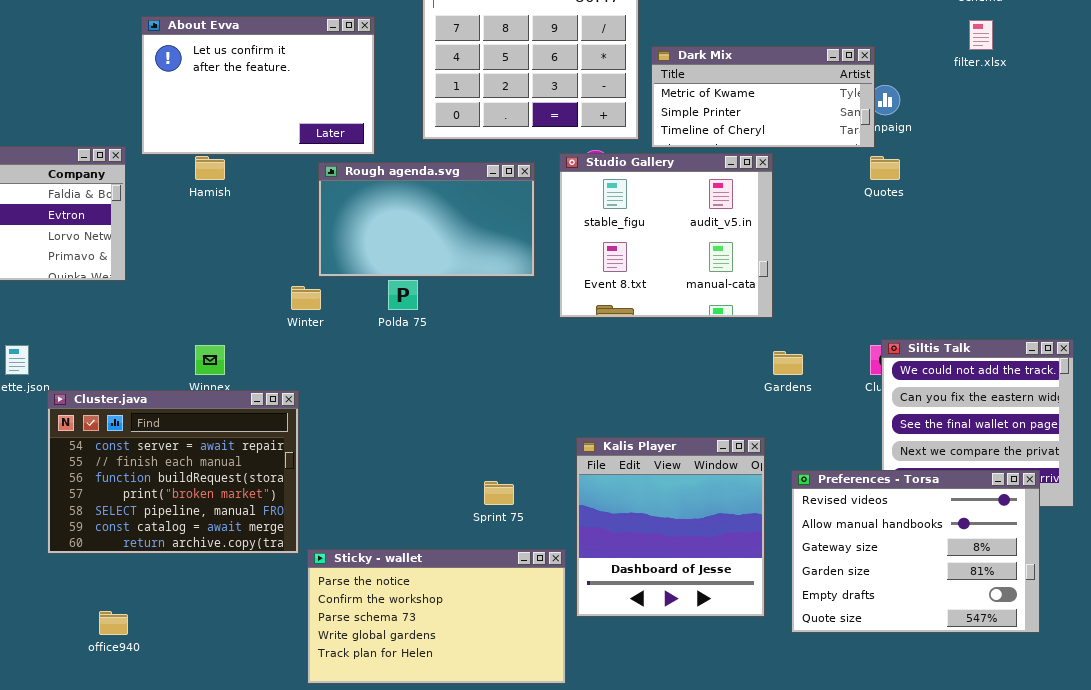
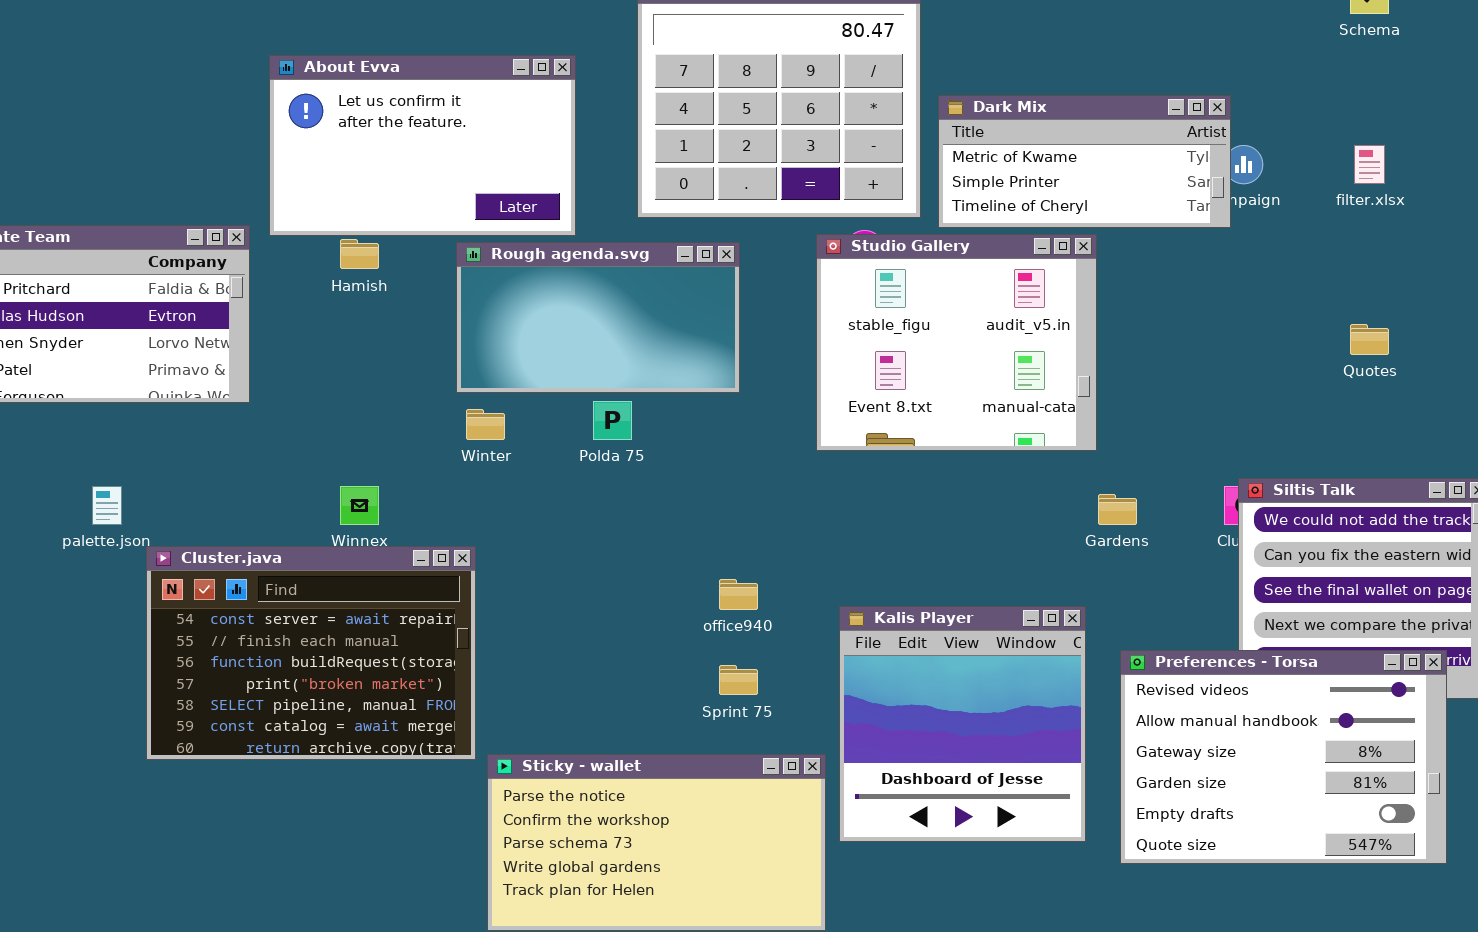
filter.xlsx: [969,20,993,50] -> [1354,145,1385,184], moved
Quotes: [870,156,900,180] -> [1350,324,1389,355], moved
Rough agenda.svg: [318,162,535,277] -> [456,242,740,393], moved
office940: [99,611,128,635] -> [719,579,758,610], moved

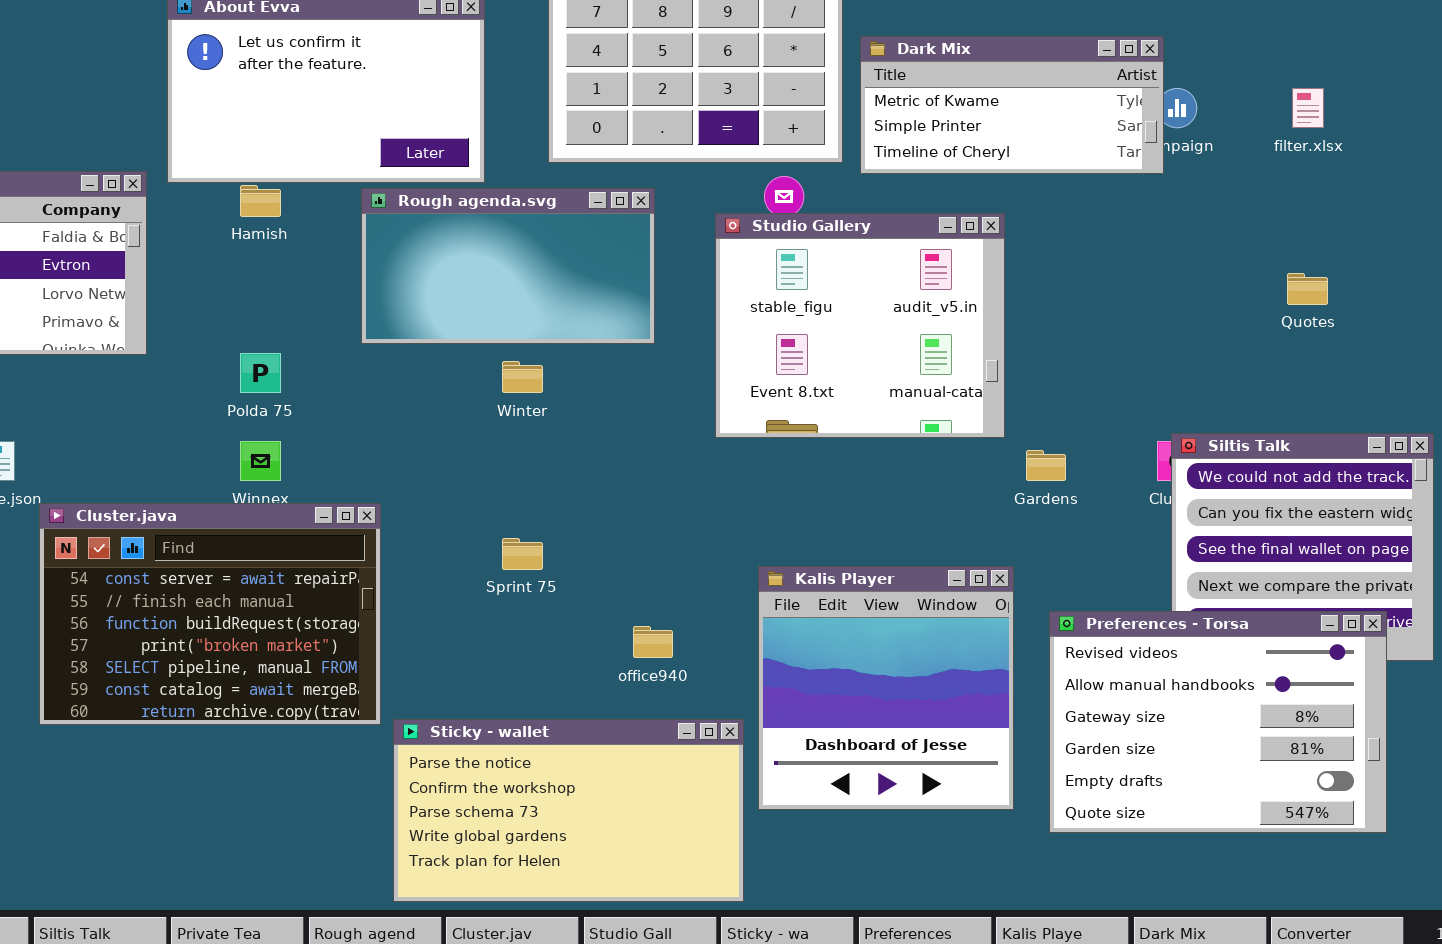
Studio Gallery: [816,234,1097,451] -> [715,213,1005,438], moved
Polda 75: [593,401,632,440] -> [240,353,281,393], moved
Winter: [466,409,505,440] -> [502,361,543,393], moved
office940: [719,579,758,610] -> [633,626,673,658], moved
Sprint 75: [719,665,758,695] -> [502,538,543,570], moved

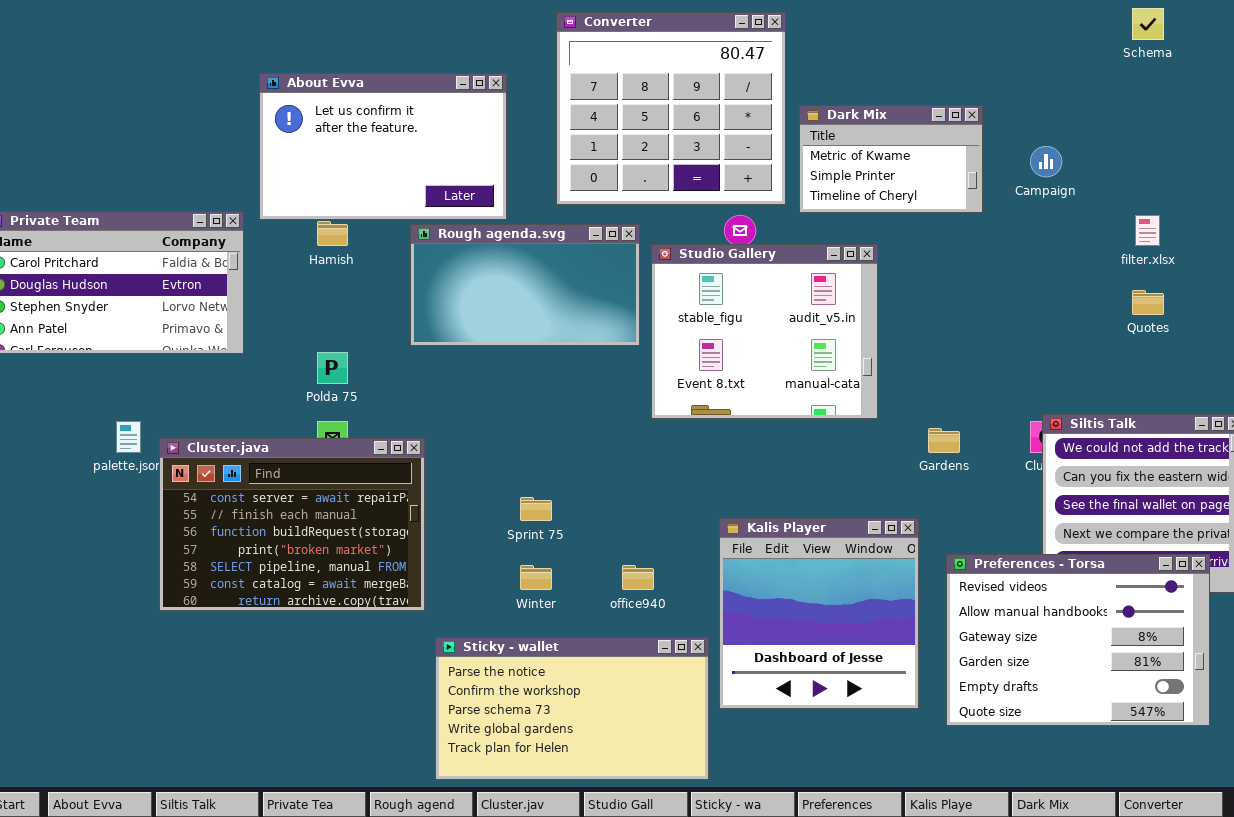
Dark Mix: [860,36,1164,174] -> [799,105,983,213], resized
filter.xlsx: [1292,88,1324,128] -> [1135,215,1160,246], moved
Studio Gallery: [715,213,1005,438] -> [651,244,878,419], moved
Winter: [502,361,543,393] -> [520,565,552,590], moved
Cluster.java: [39,503,381,725] -> [159,438,425,611], moved

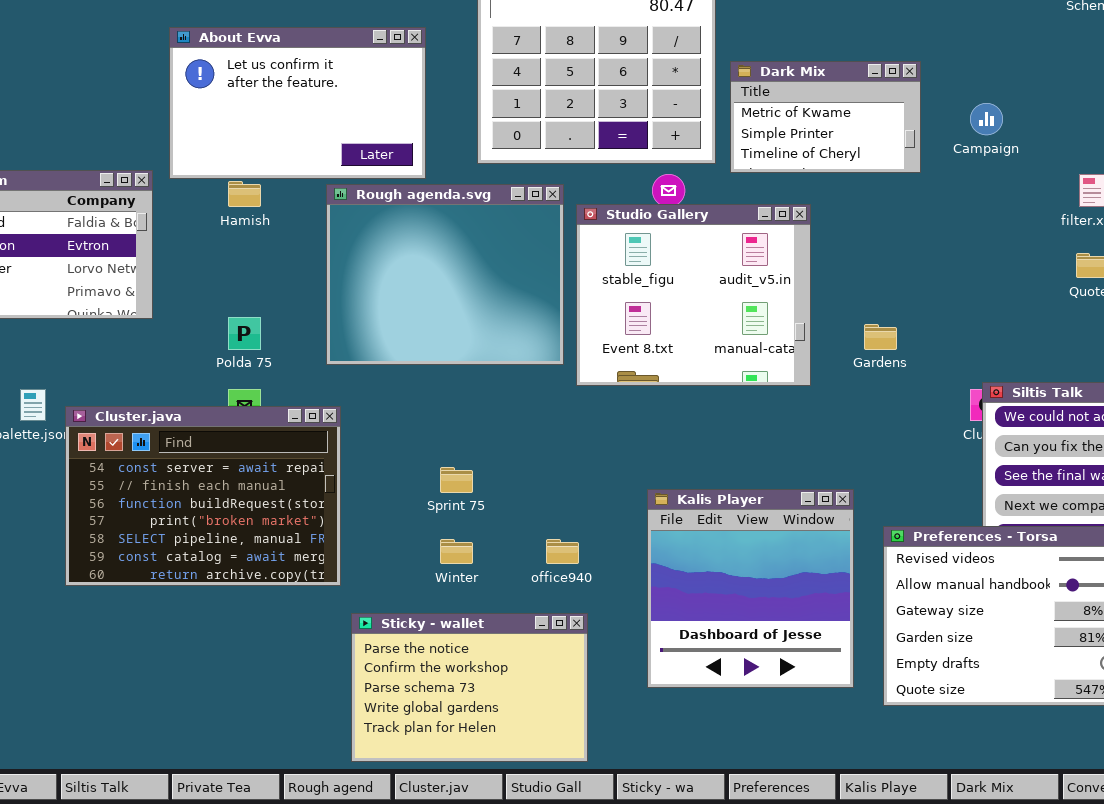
Rough agenda.svg: [410,224,640,346] -> [326,184,564,365], resized
Gardens: [928,428,960,453] -> [864,324,897,350], moved
Sticky - wallet: [435,637,709,780] -> [351,613,588,762], resized

